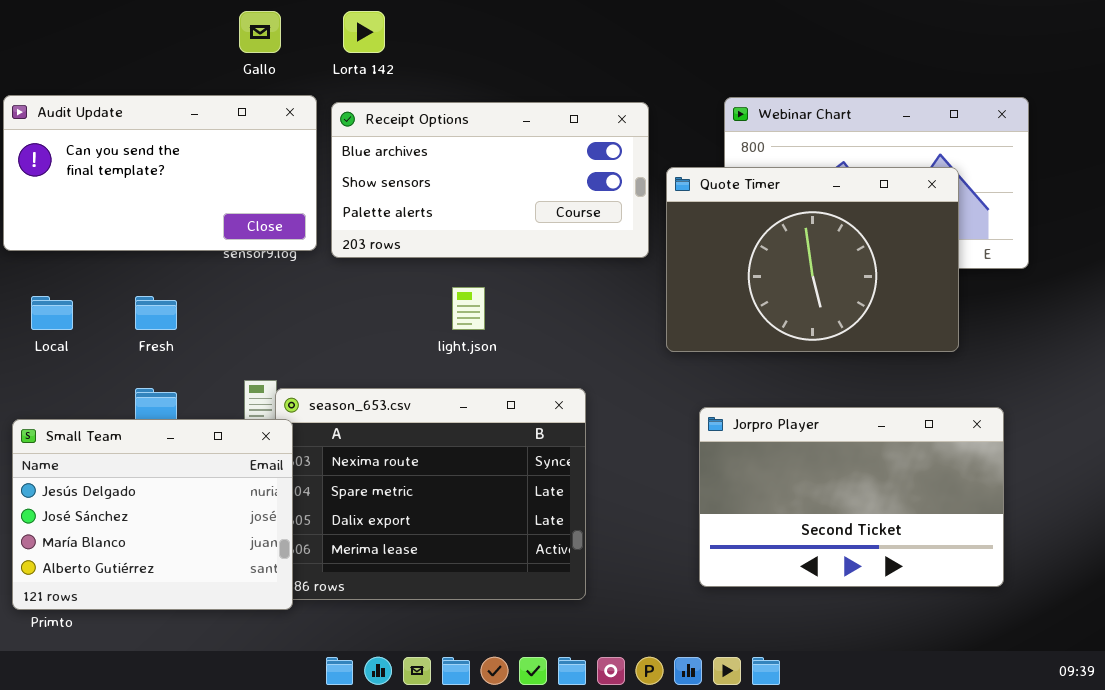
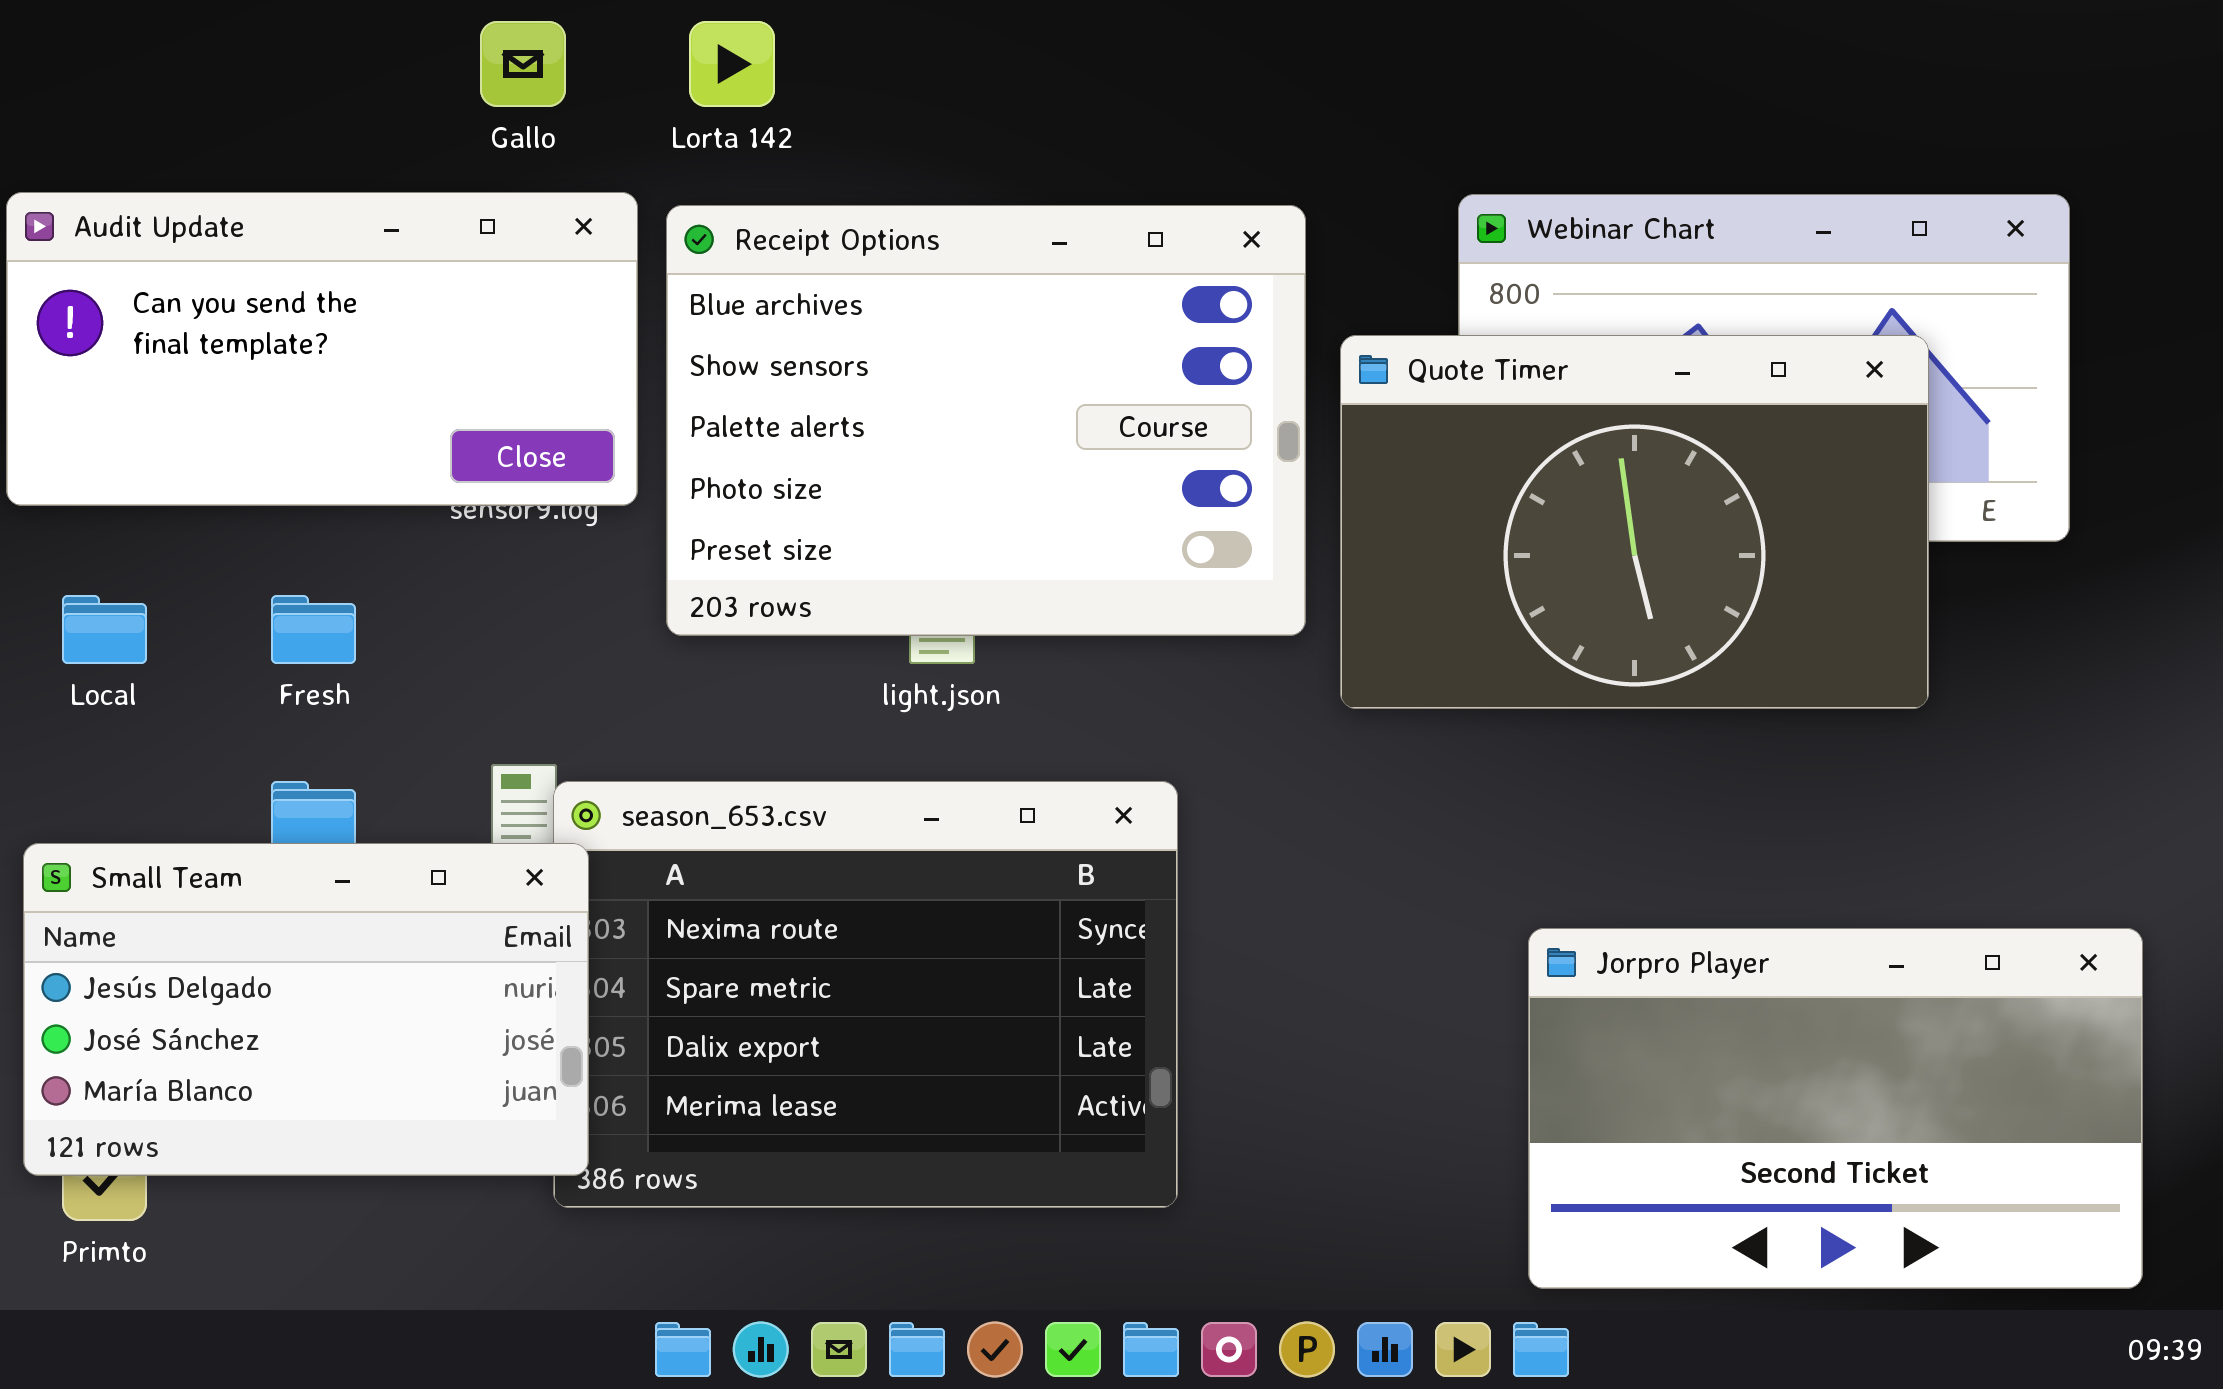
Receipt Options: [331,102,649,258] -> [666,205,1306,636], resized
Jorpro Player: [699,407,1004,587] -> [1528,928,2143,1289], moved
Small Team: [12,419,293,610] -> [23,843,589,1176], resized

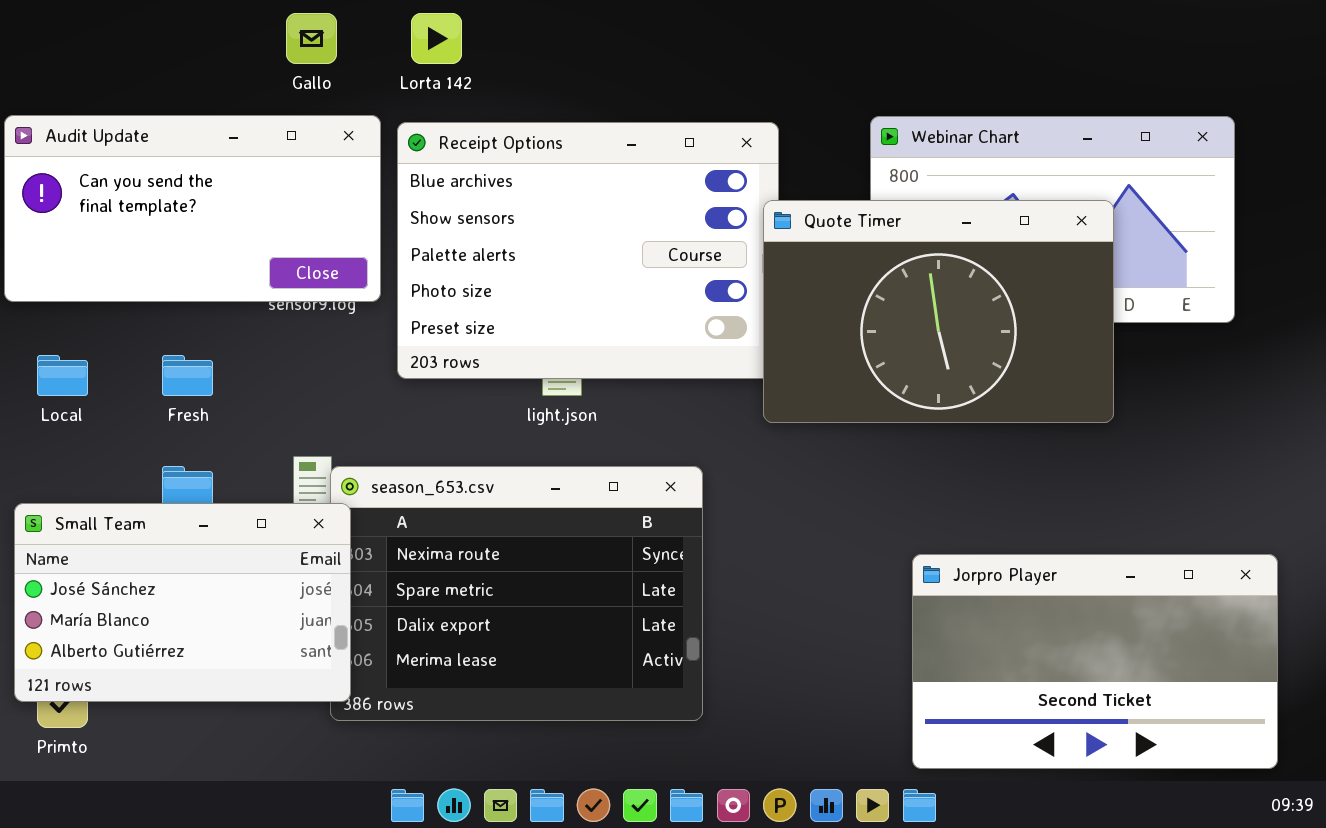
Quote Timer: [1340,335,1929,709] -> [763,200,1114,423], moved
Small Team: [23,843,589,1176] -> [14,503,351,702], scrolled down 1 row

